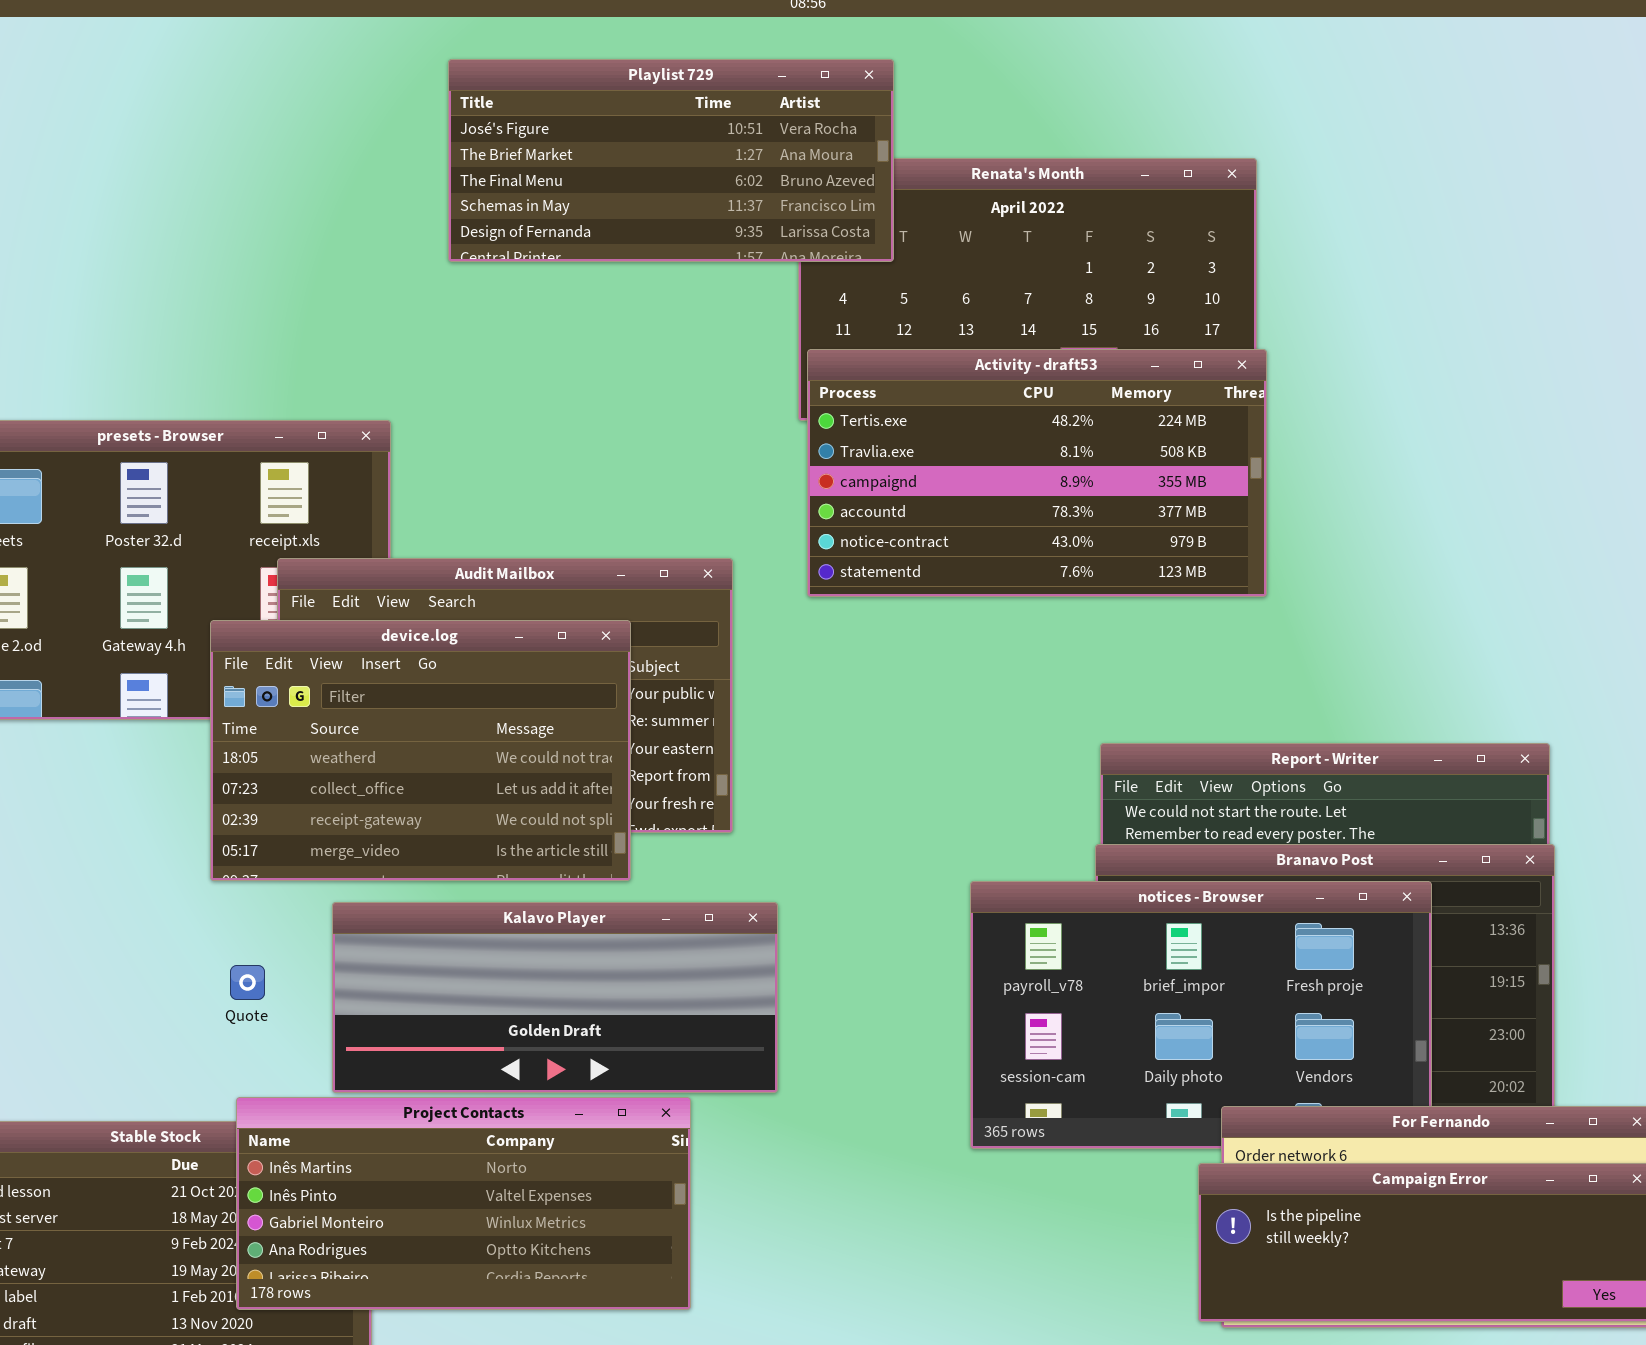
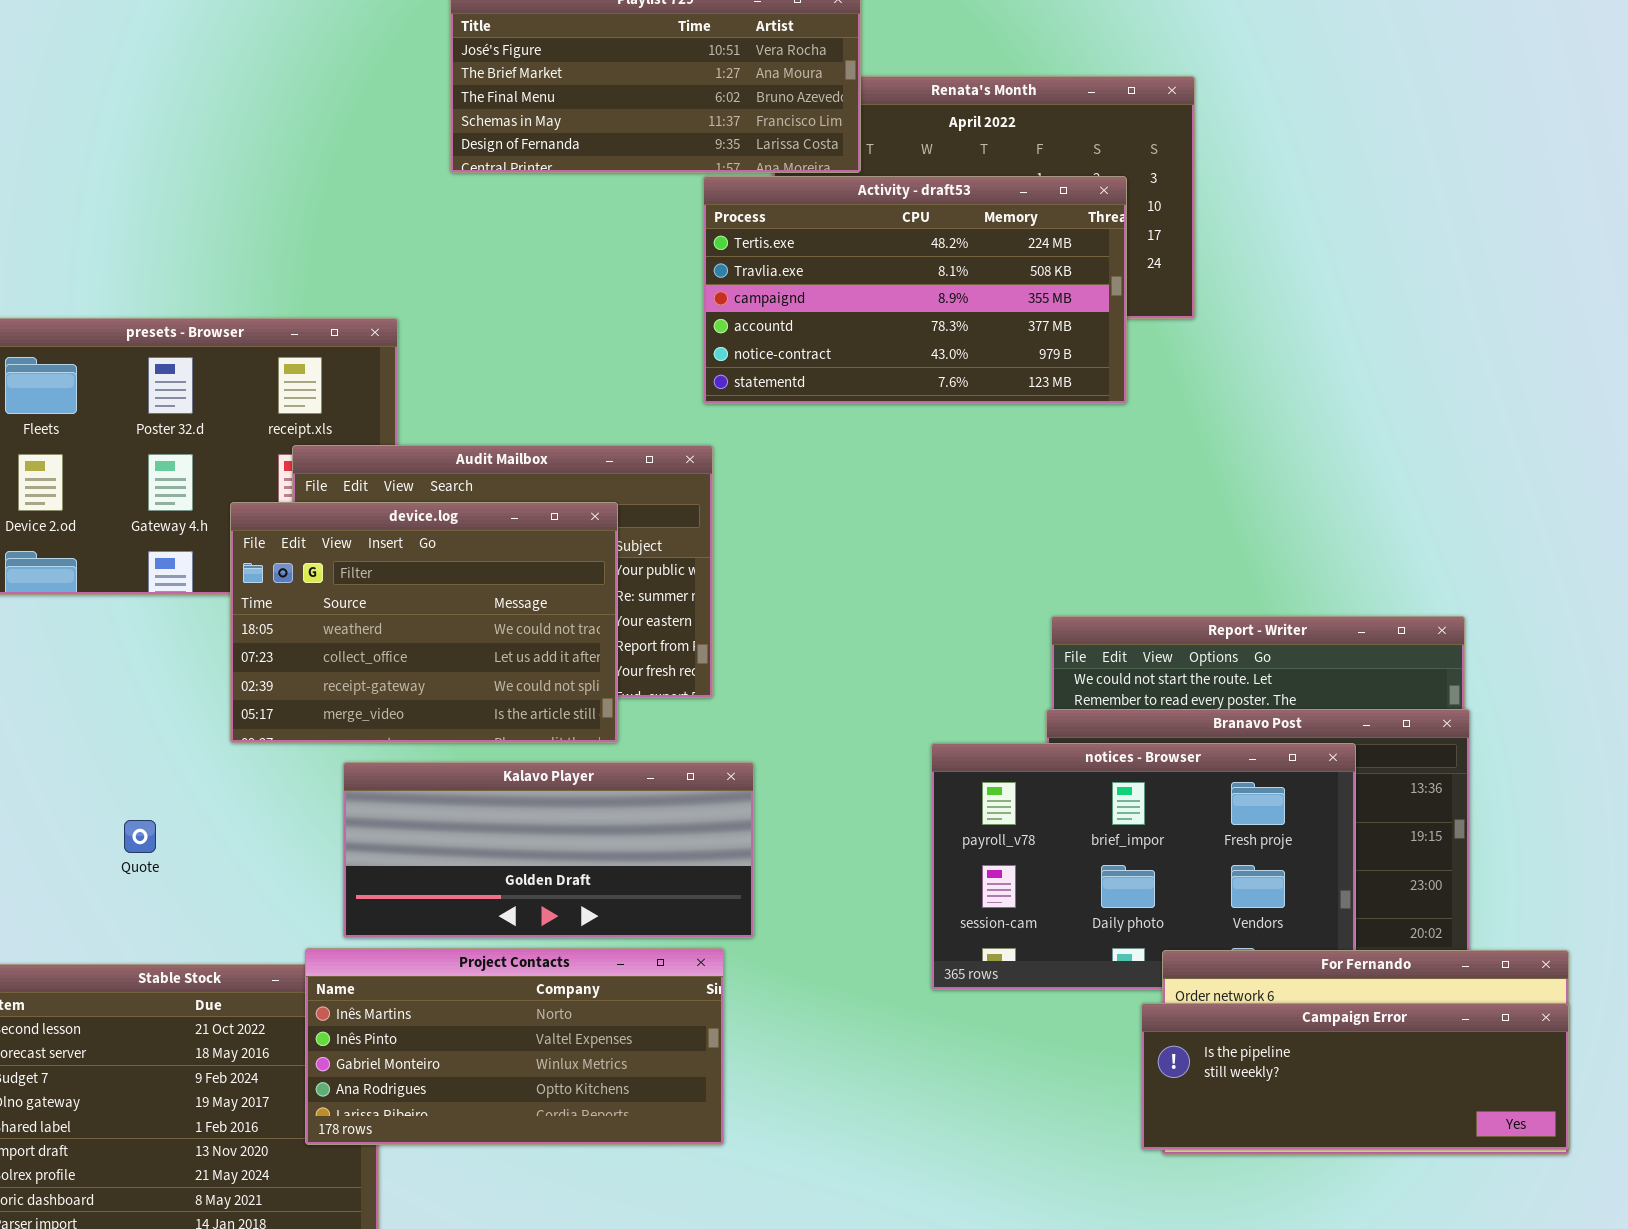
Activity - draft53: [807,349,1267,597] -> [703,176,1127,404], moved
Quote: [230,965,265,1000] -> [124,820,156,853], moved
Project Contacts: [236,1097,691,1310] -> [305,948,724,1145], moved

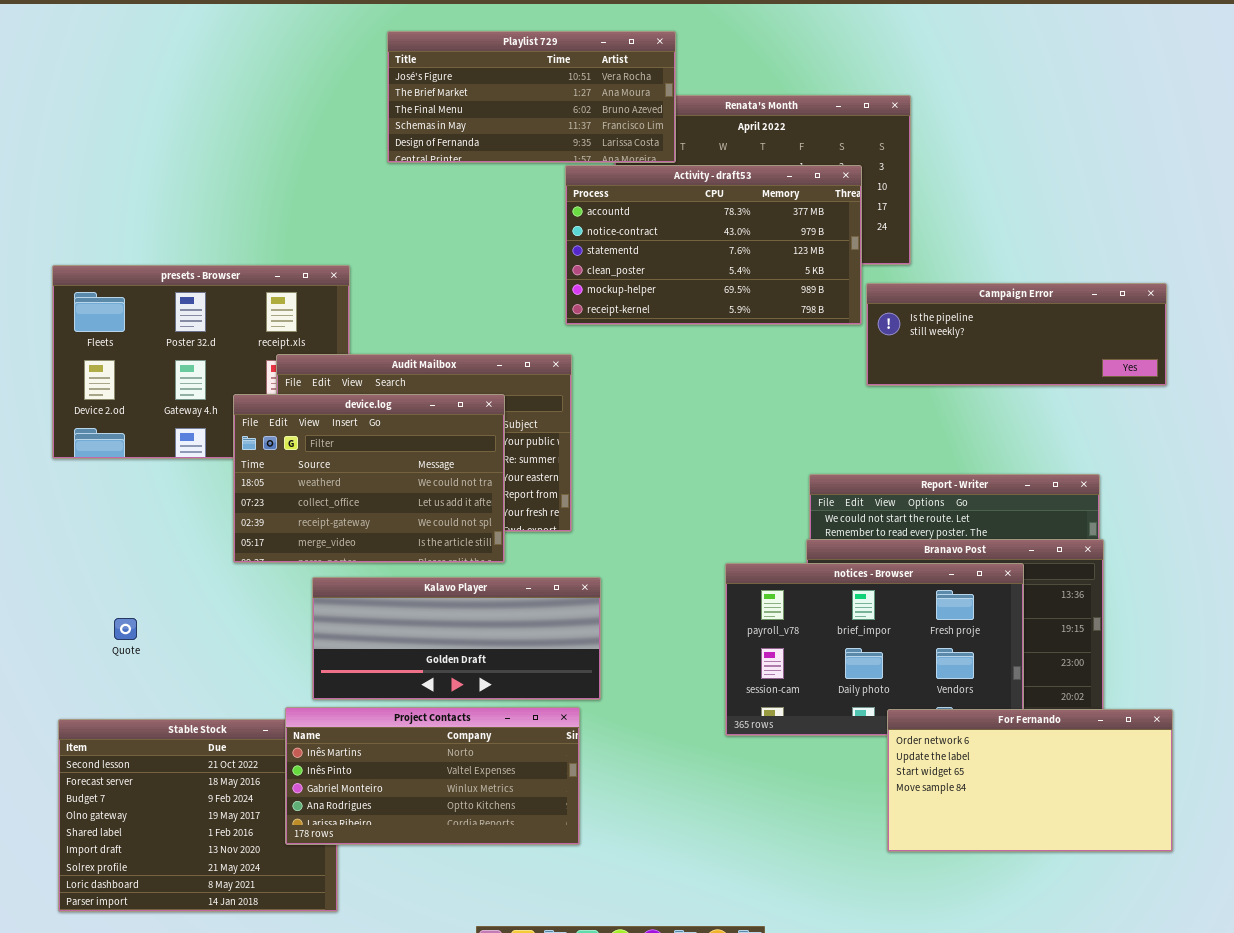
Activity - draft53: [703,176,1127,404] -> [565,165,862,325], scrolled down 3 rows
Quote: [124,820,156,853] -> [114,618,137,640], moved
Campaign Error: [1141,1003,1569,1150] -> [866,283,1167,386], moved

